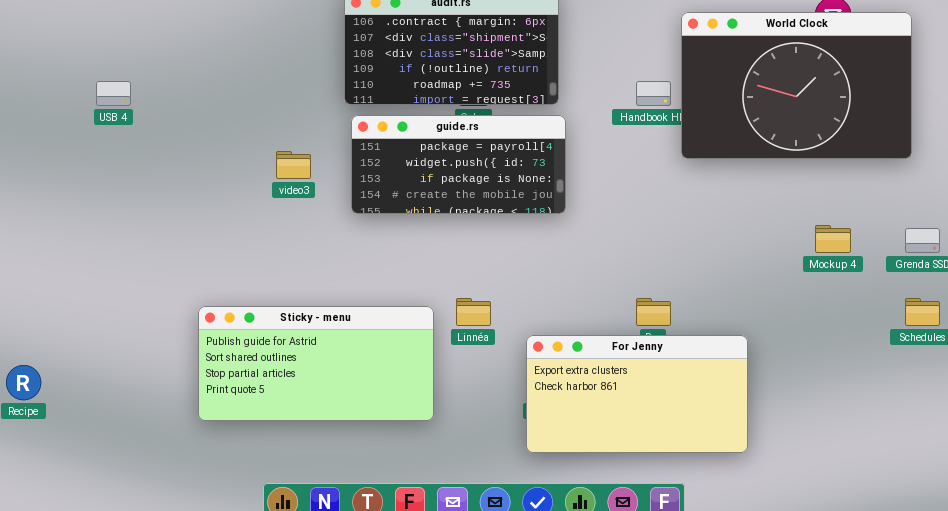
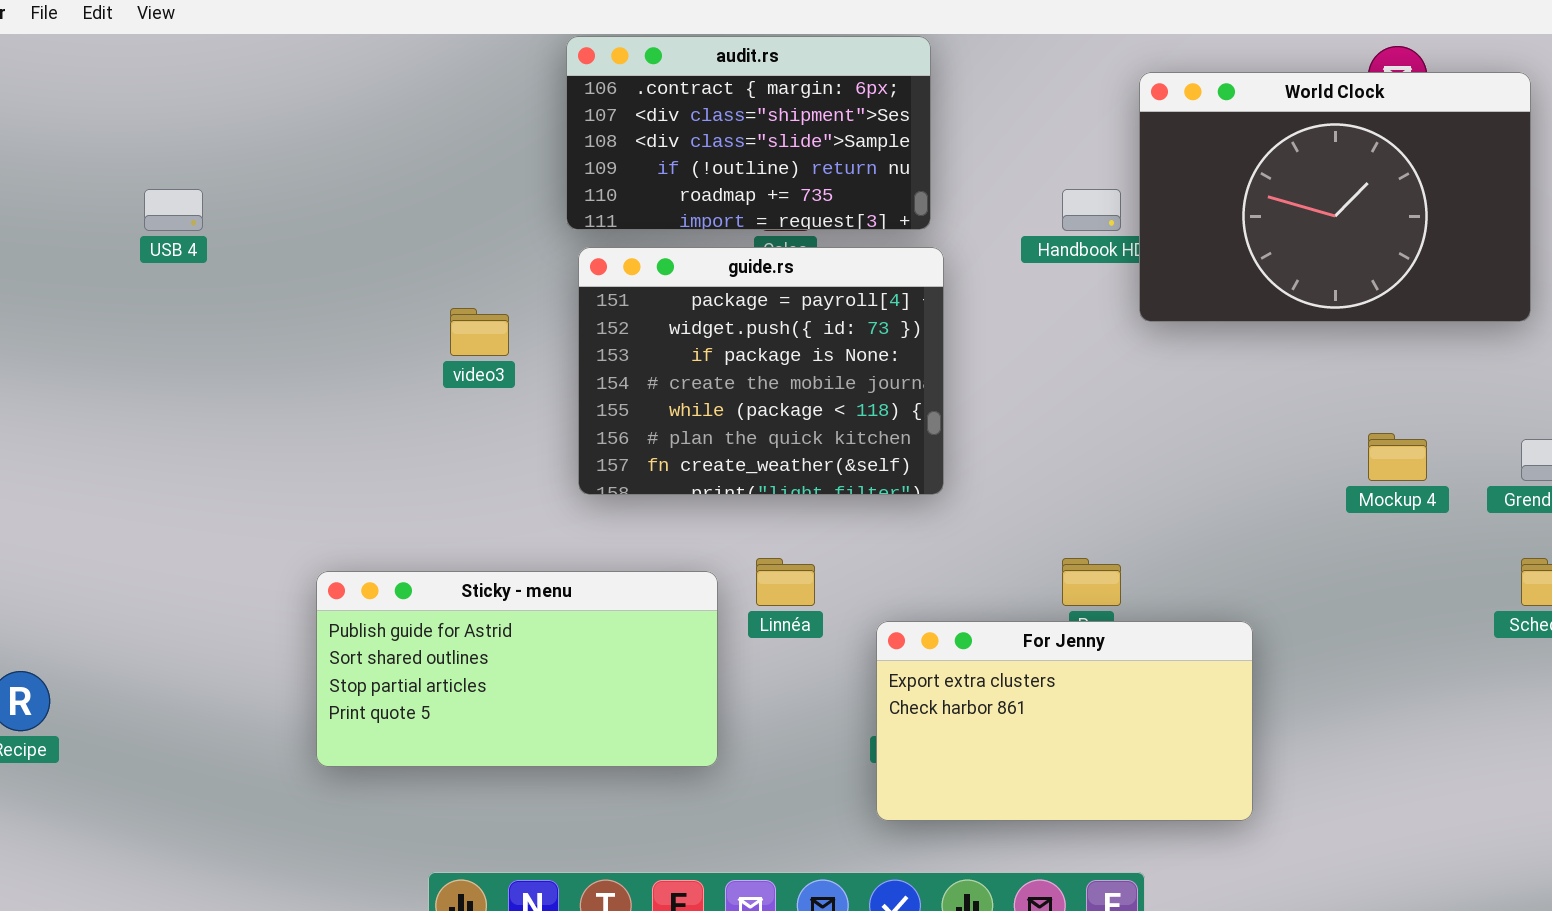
guide.rs: [351,115,566,214] -> [578,247,944,495], resized

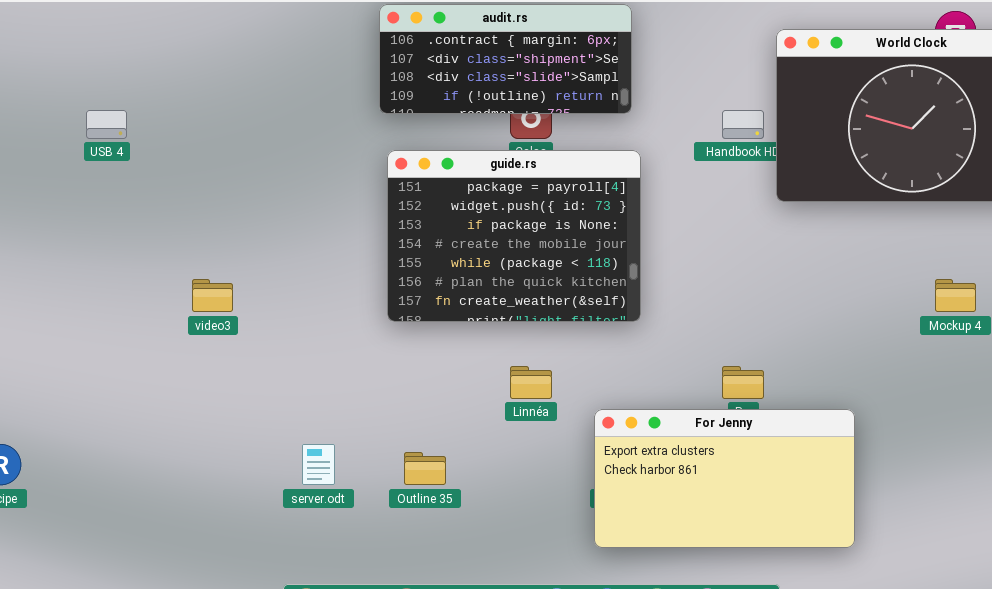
audit.rs: [566,36,931,230] -> [379,4,632,114], resized
video3: [450,308,509,356] -> [192,279,233,312], moved
Sticky - menu: [316,571,718,767] -> none, closed

